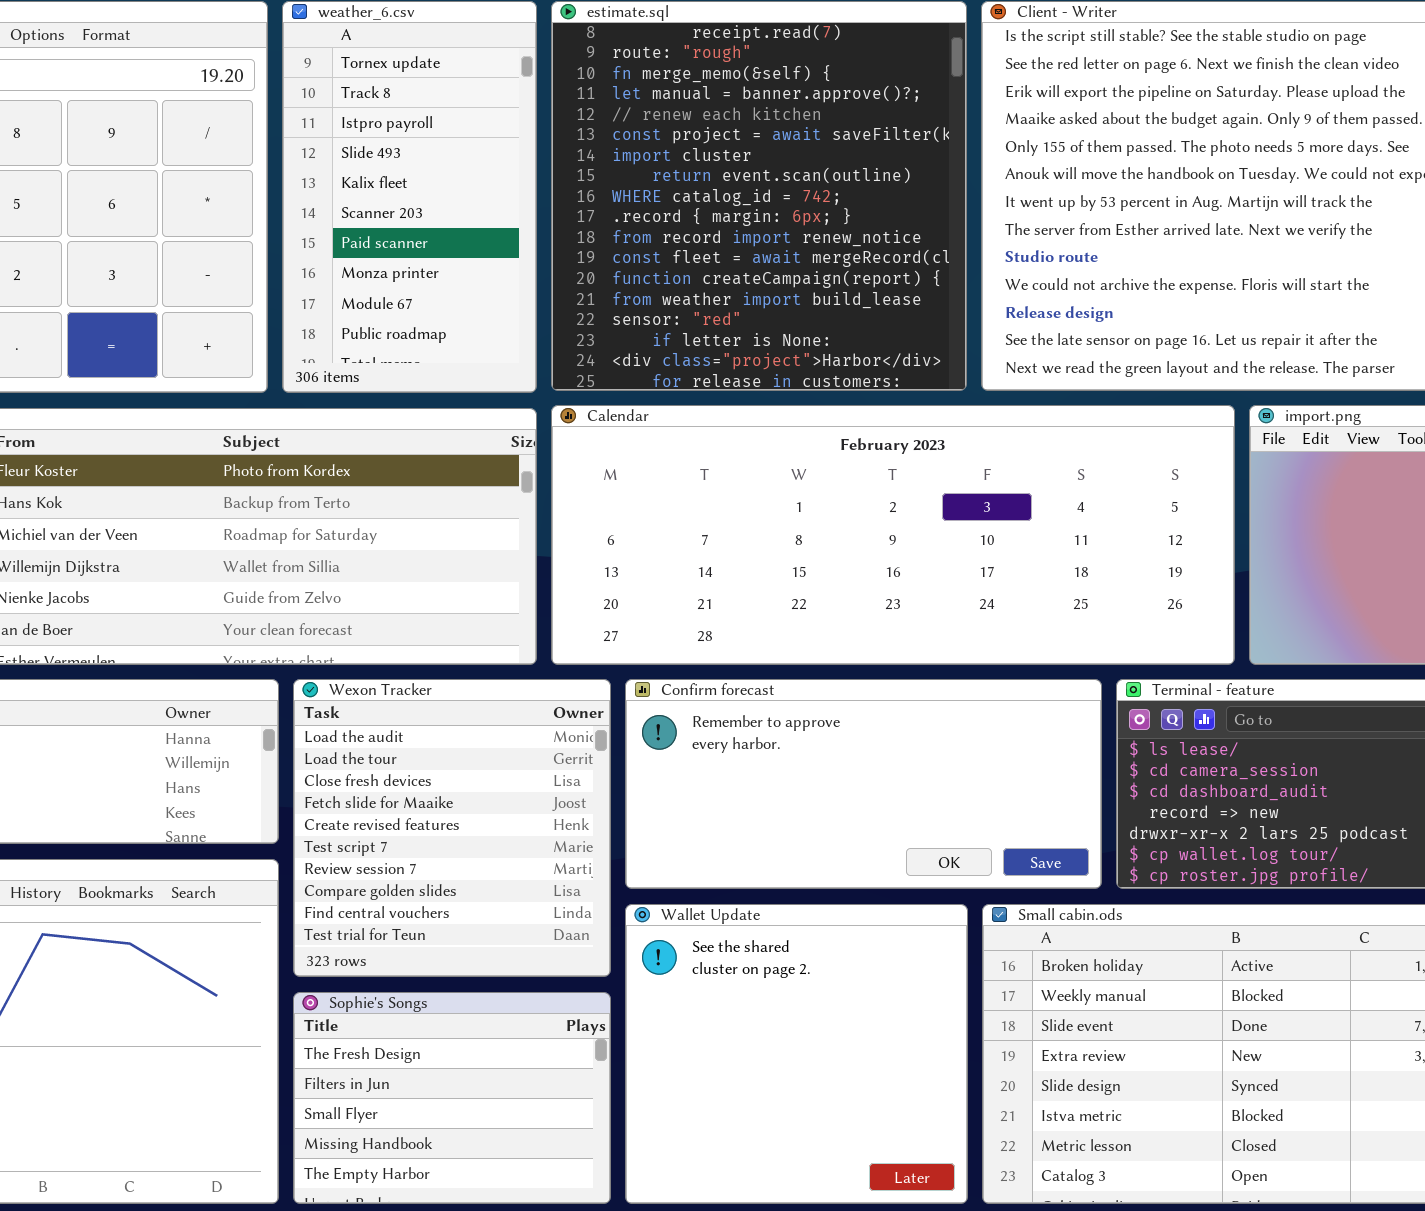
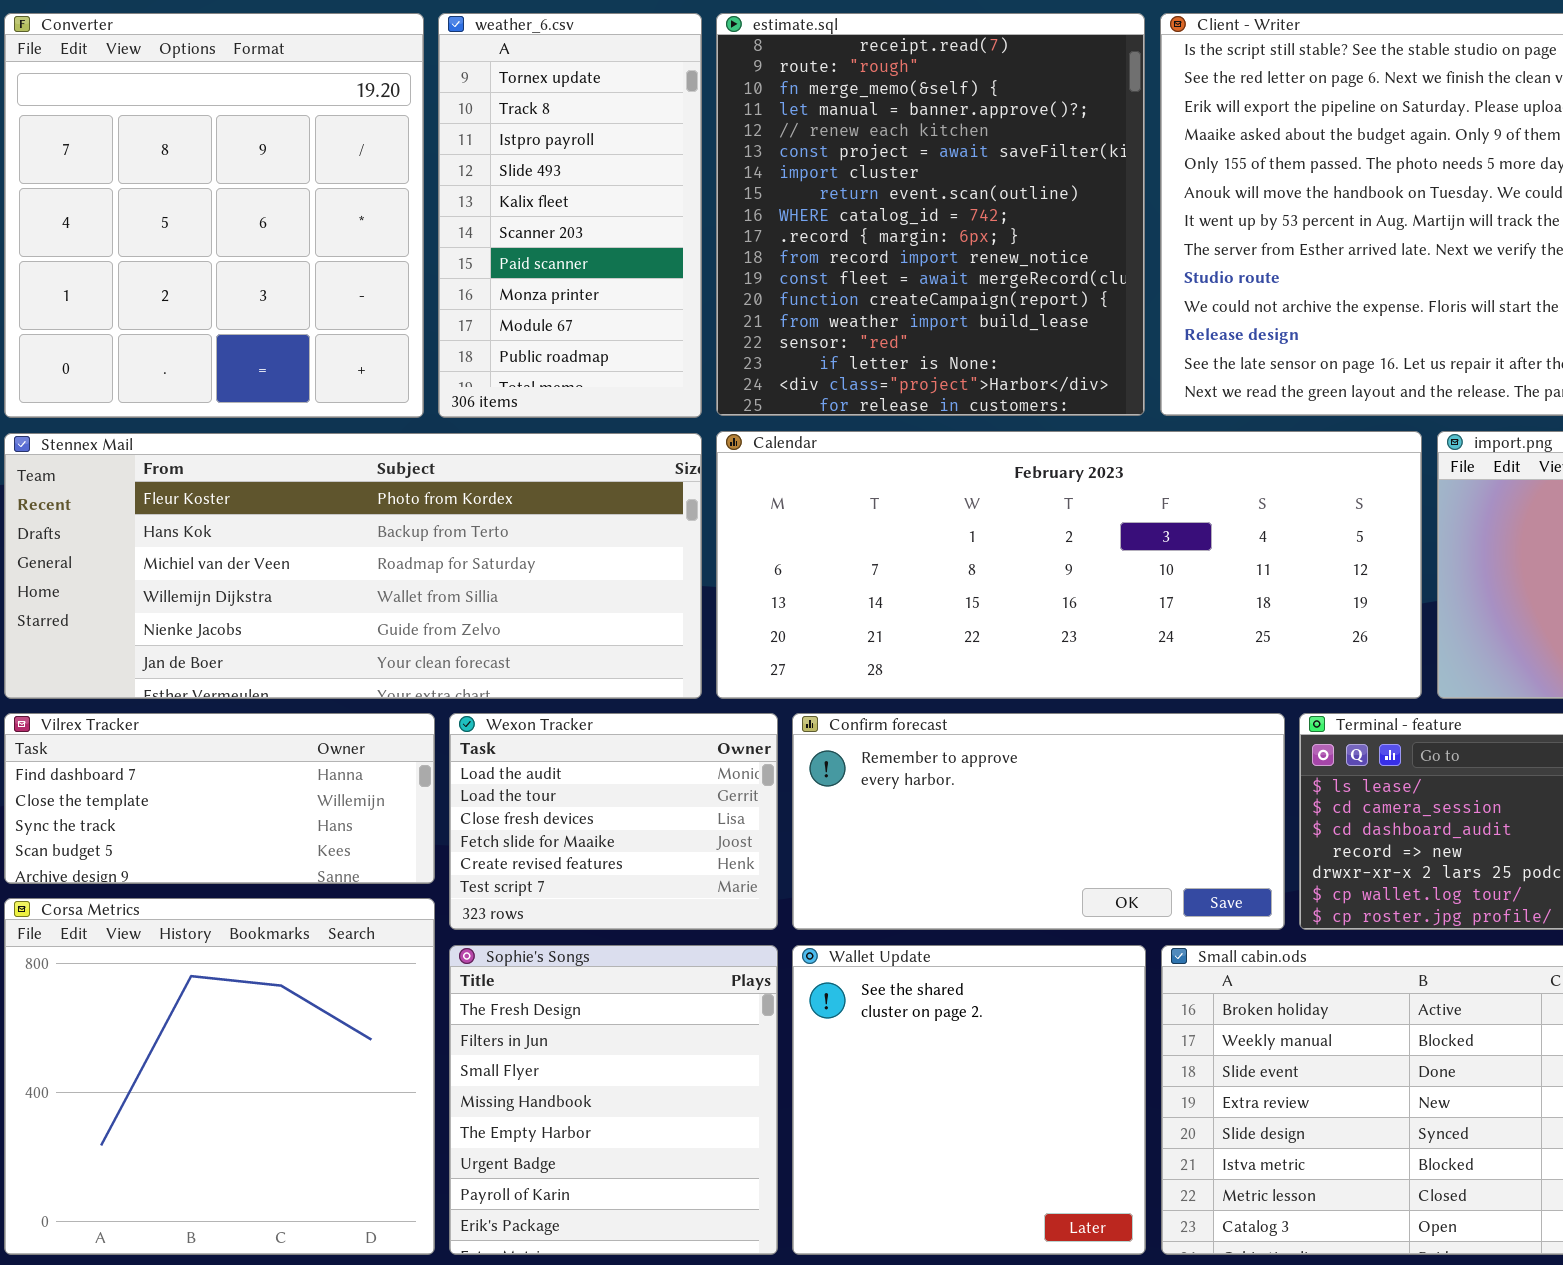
Wexon Tracker: [293,679,611,977] -> [449,713,778,930], resized
Sophie's Songs: [293,992,611,1204] -> [449,945,778,1255], resized

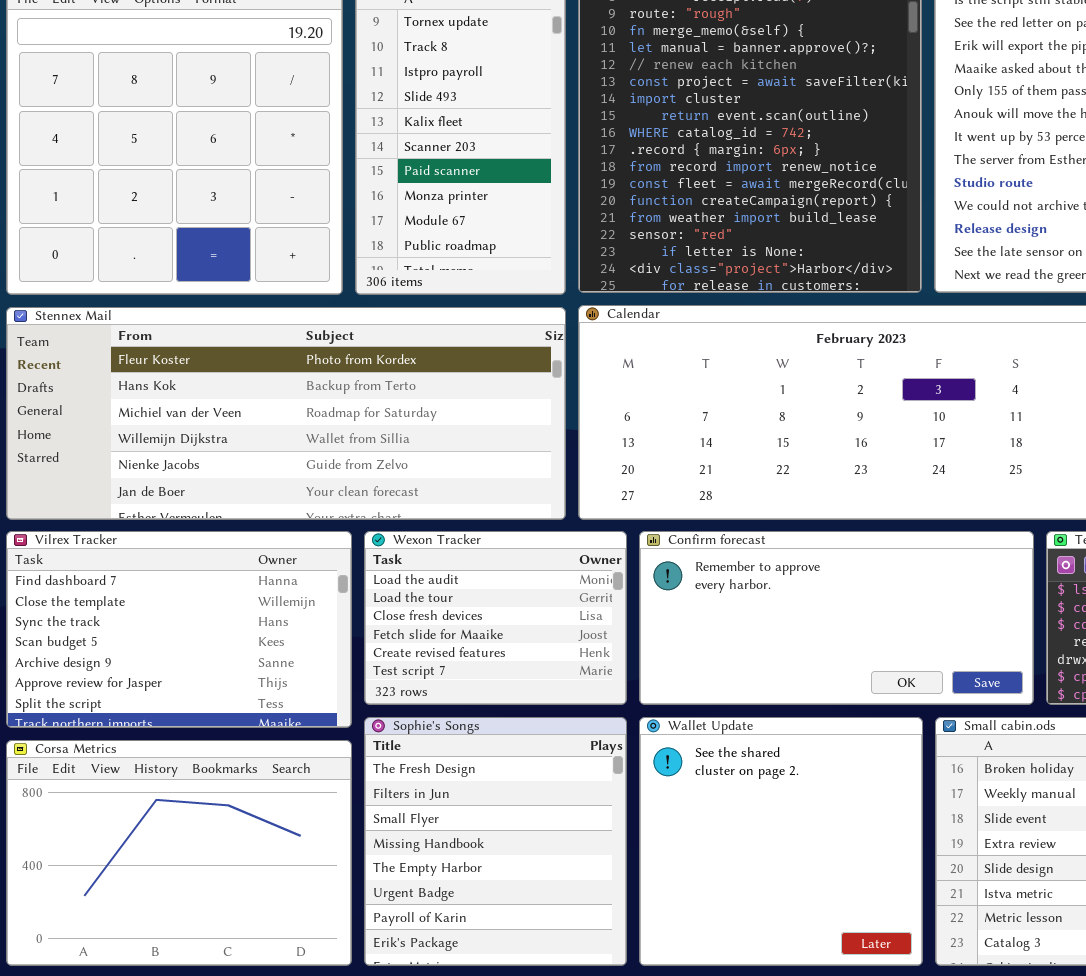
Vilrex Tracker: [4,713,435,884] -> [6,531,352,728], resized
Corsa Metrics: [4,898,435,1255] -> [6,740,352,966], resized

